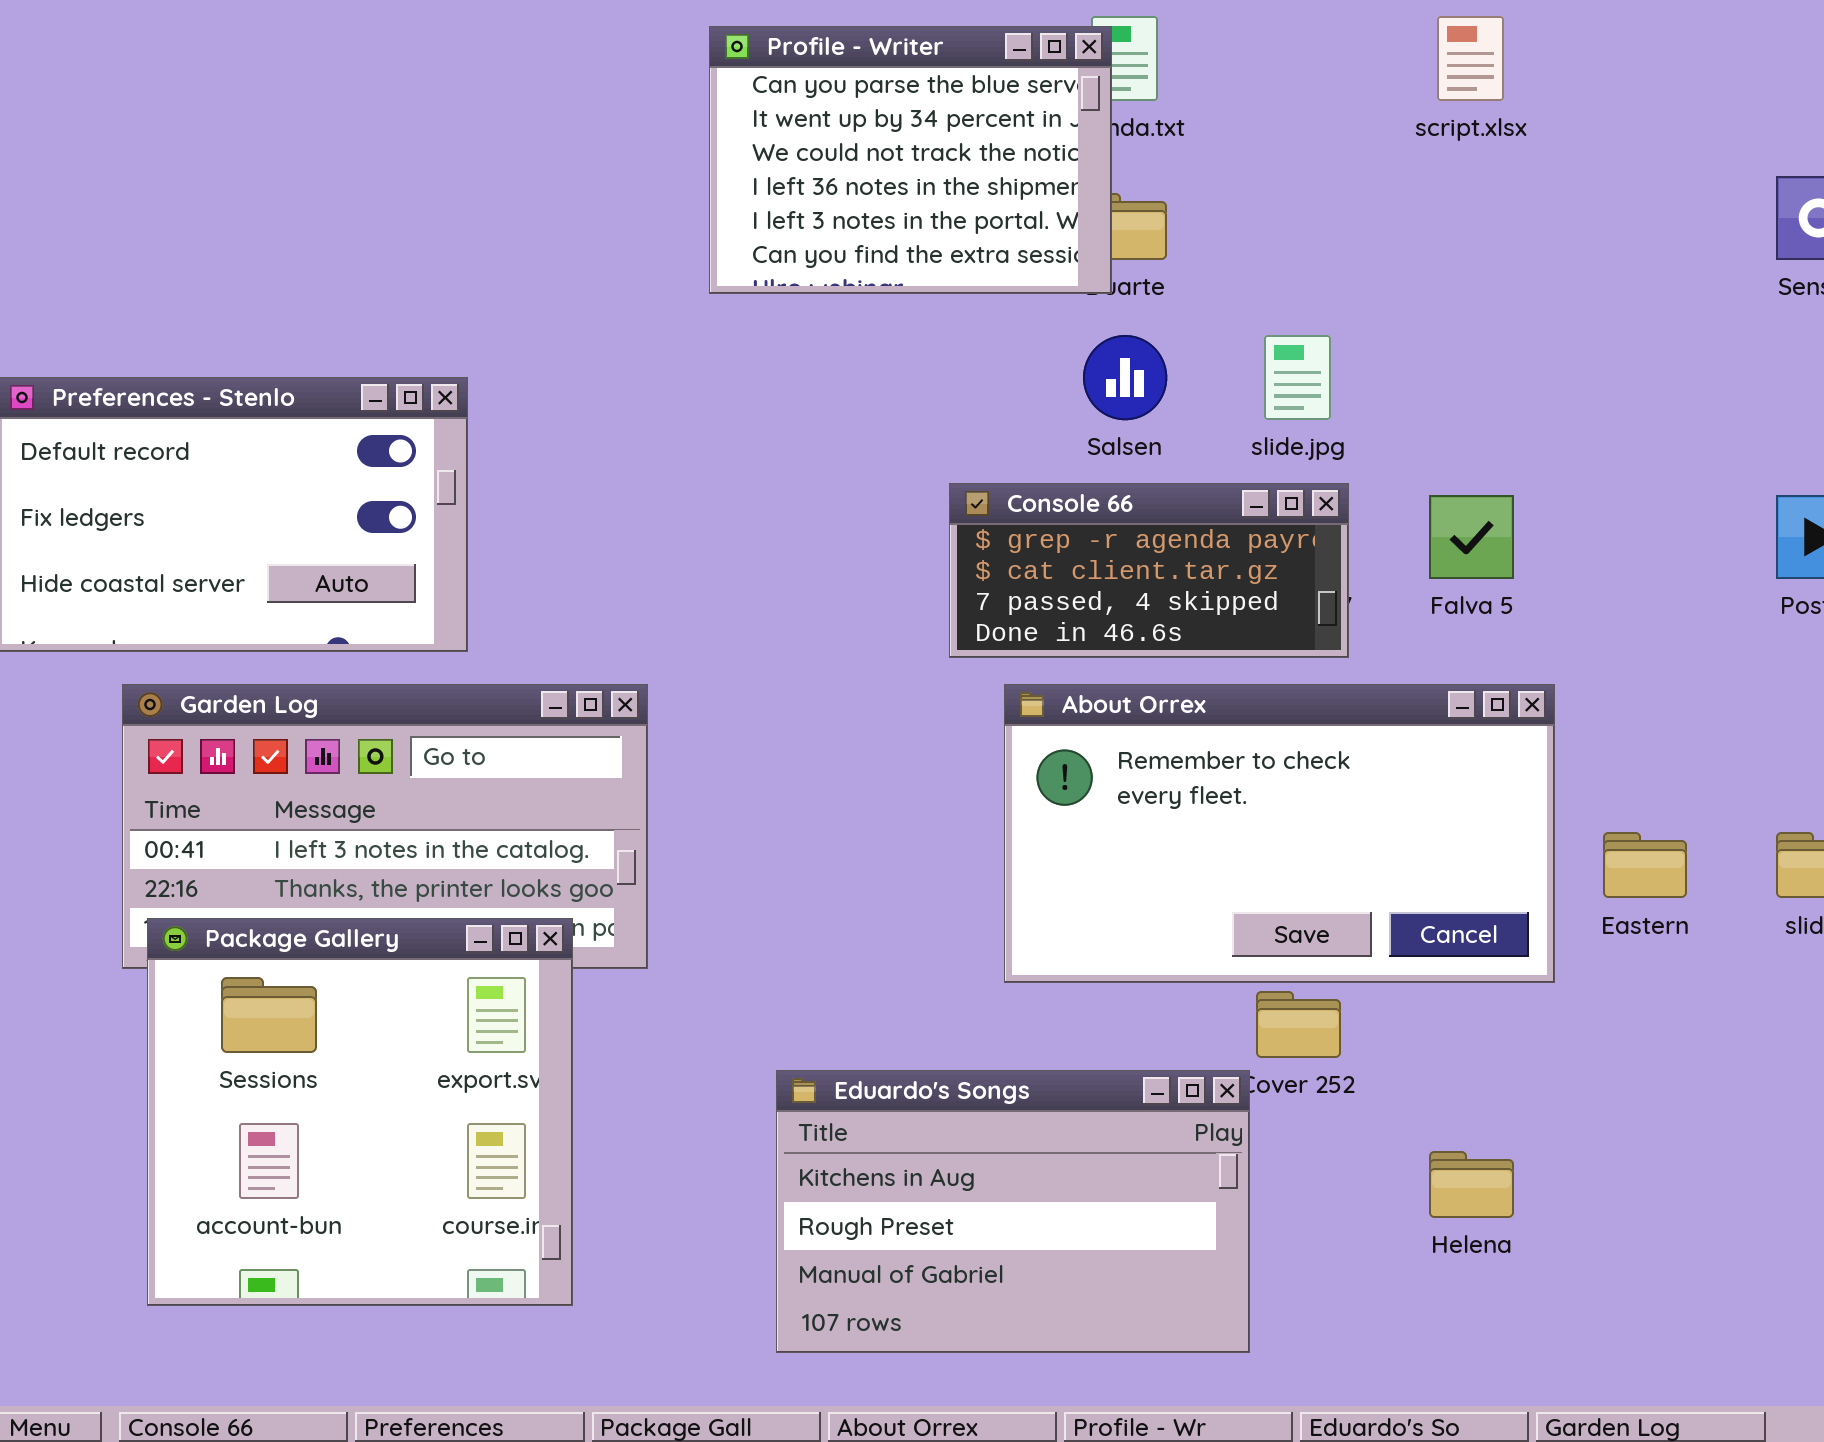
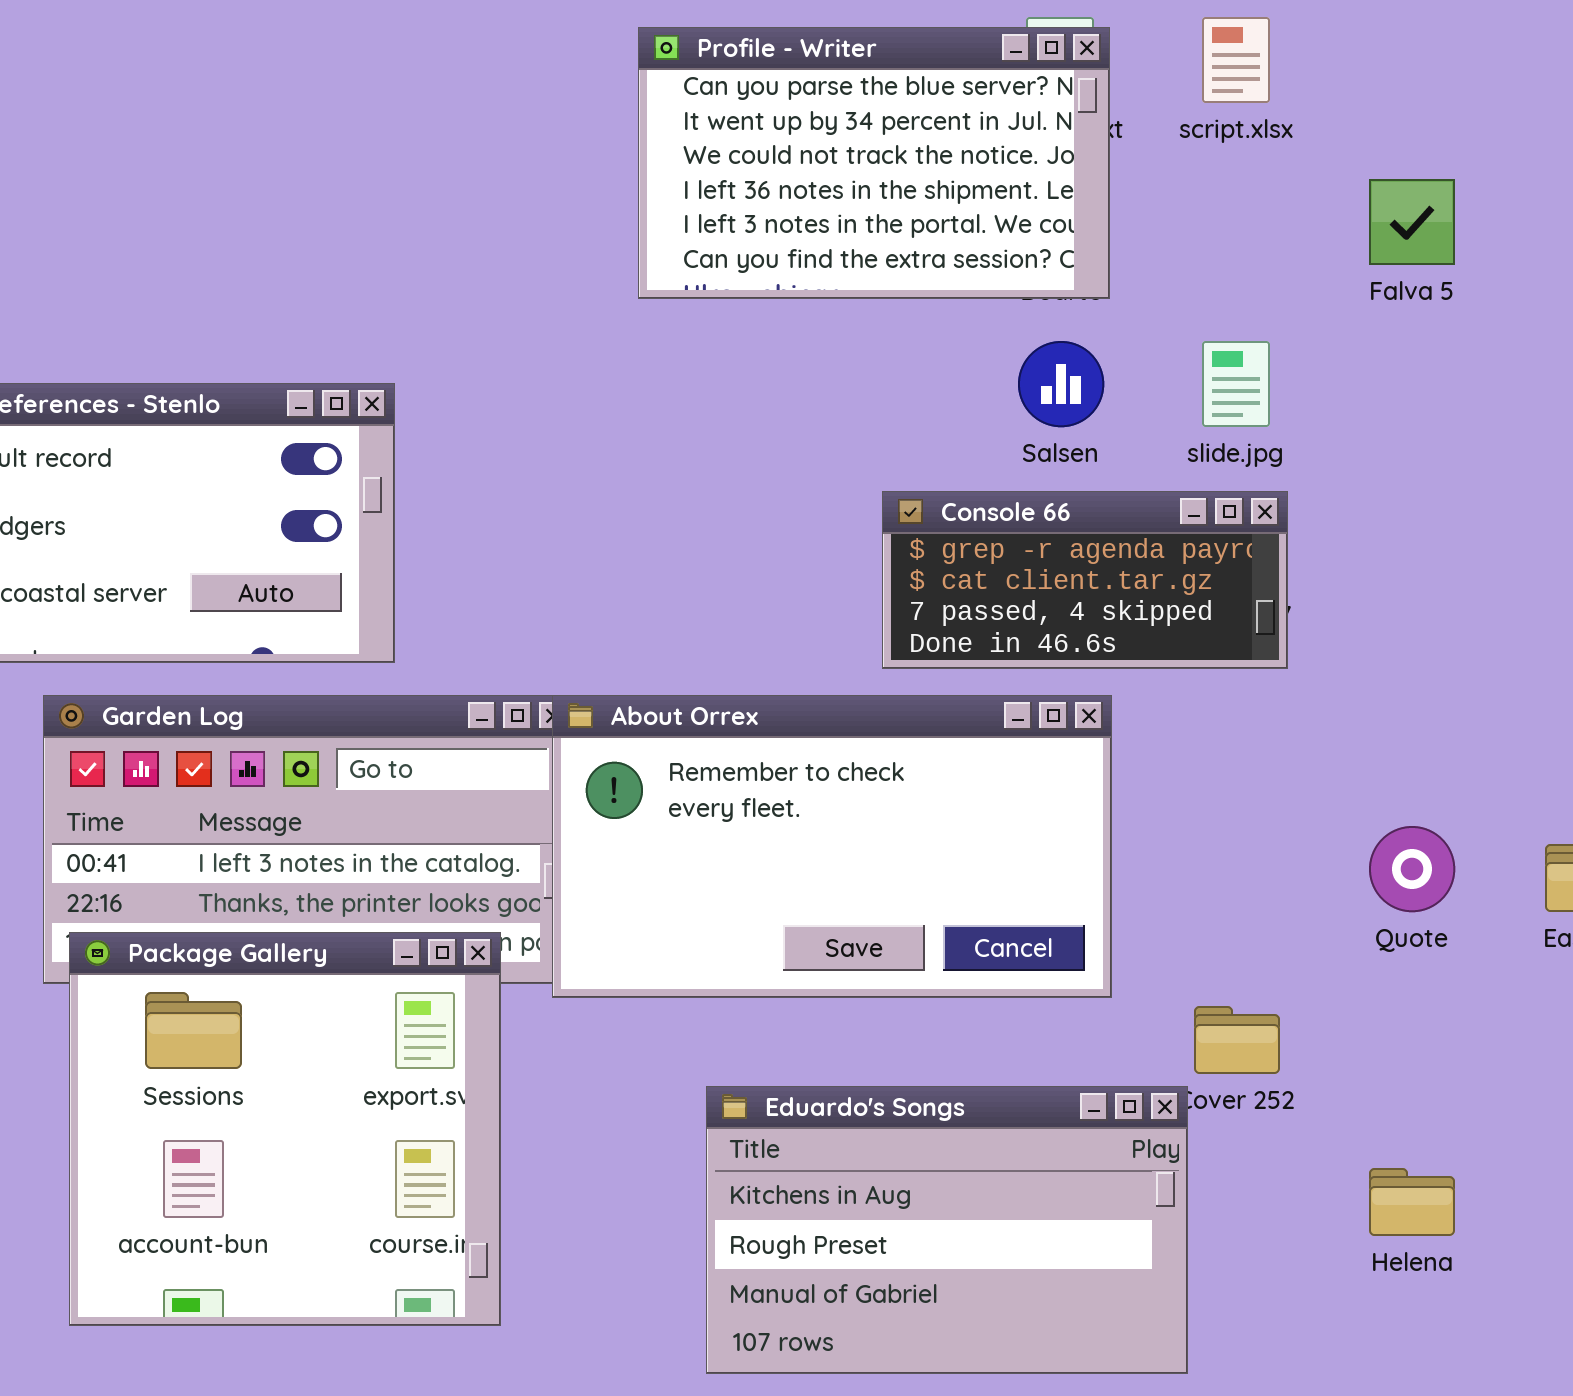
script.xlsx: [1437,16,1504,101] -> [1202,17,1270,103], moved
Profile - Writer: [709,26,1112,294] -> [638,27,1110,299], resized
Falva 5: [1429,495,1514,579] -> [1369,179,1455,265], moved
About Orrex: [1004,684,1555,983] -> [552,695,1112,998], moved

